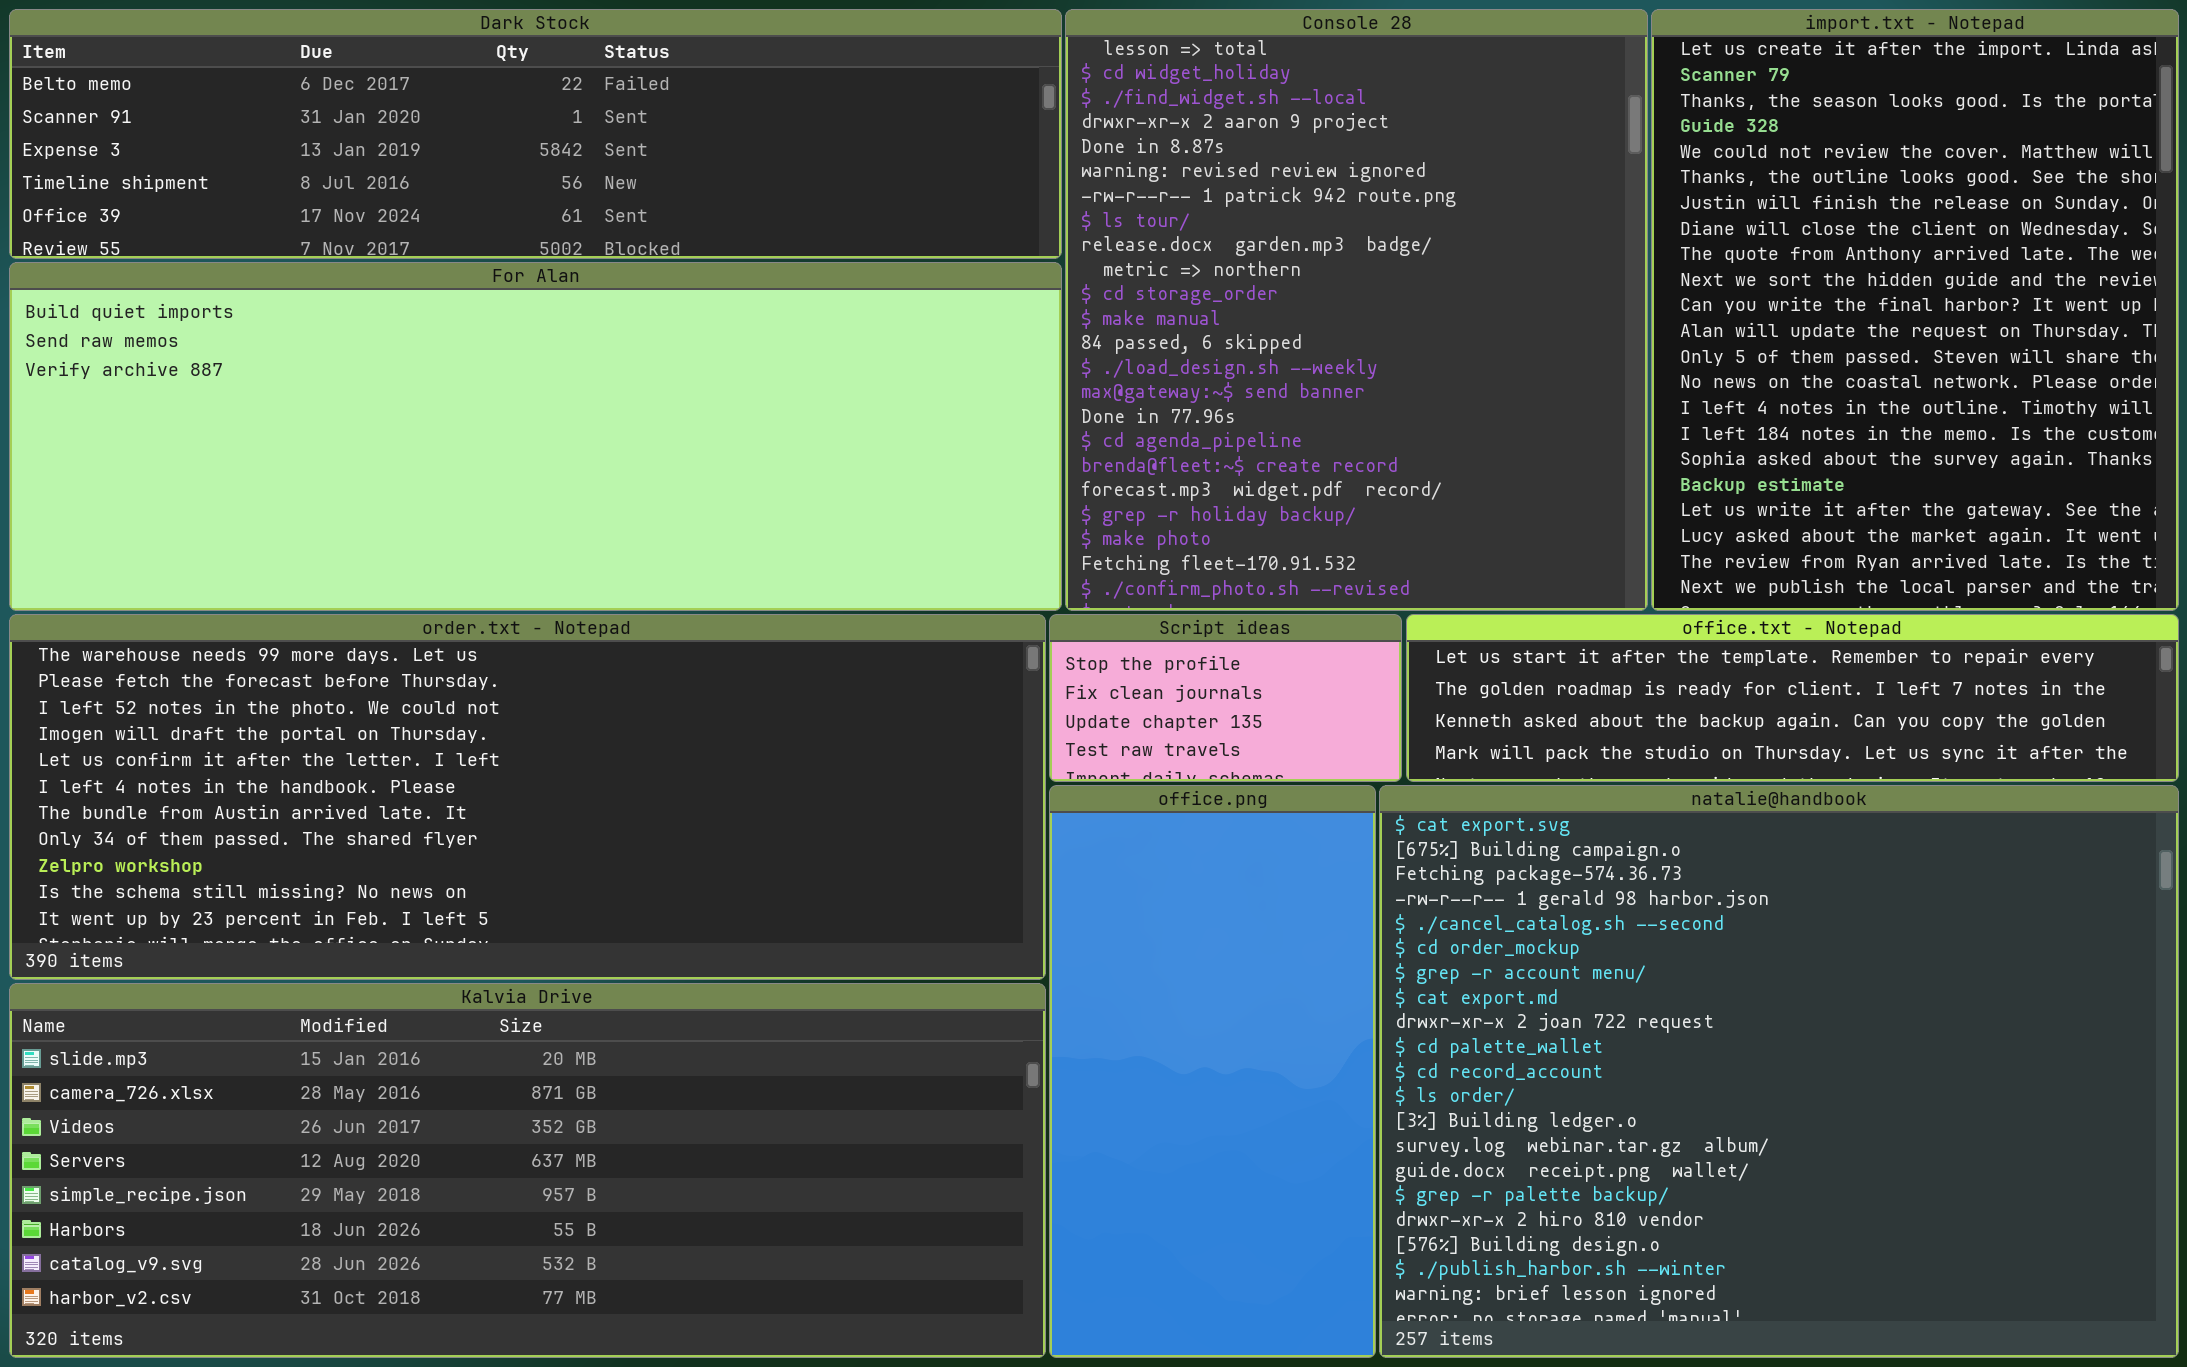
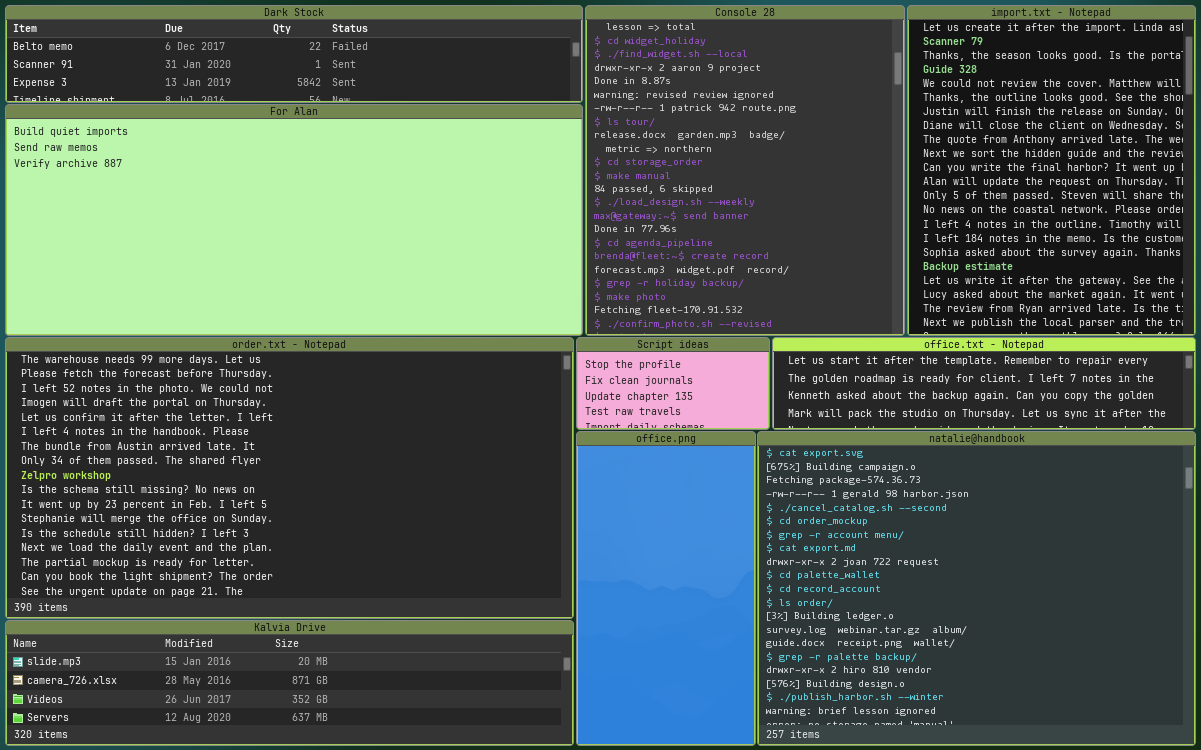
Dark Stock: [9,9,1062,259] -> [5,5,583,103], resized
For Alan: [9,262,1062,611] -> [5,104,583,336], resized
order.txt - Notepad: [9,614,1046,980] -> [5,337,574,619], resized
Kalvia Drive: [9,983,1046,1358] -> [5,620,574,746], resized

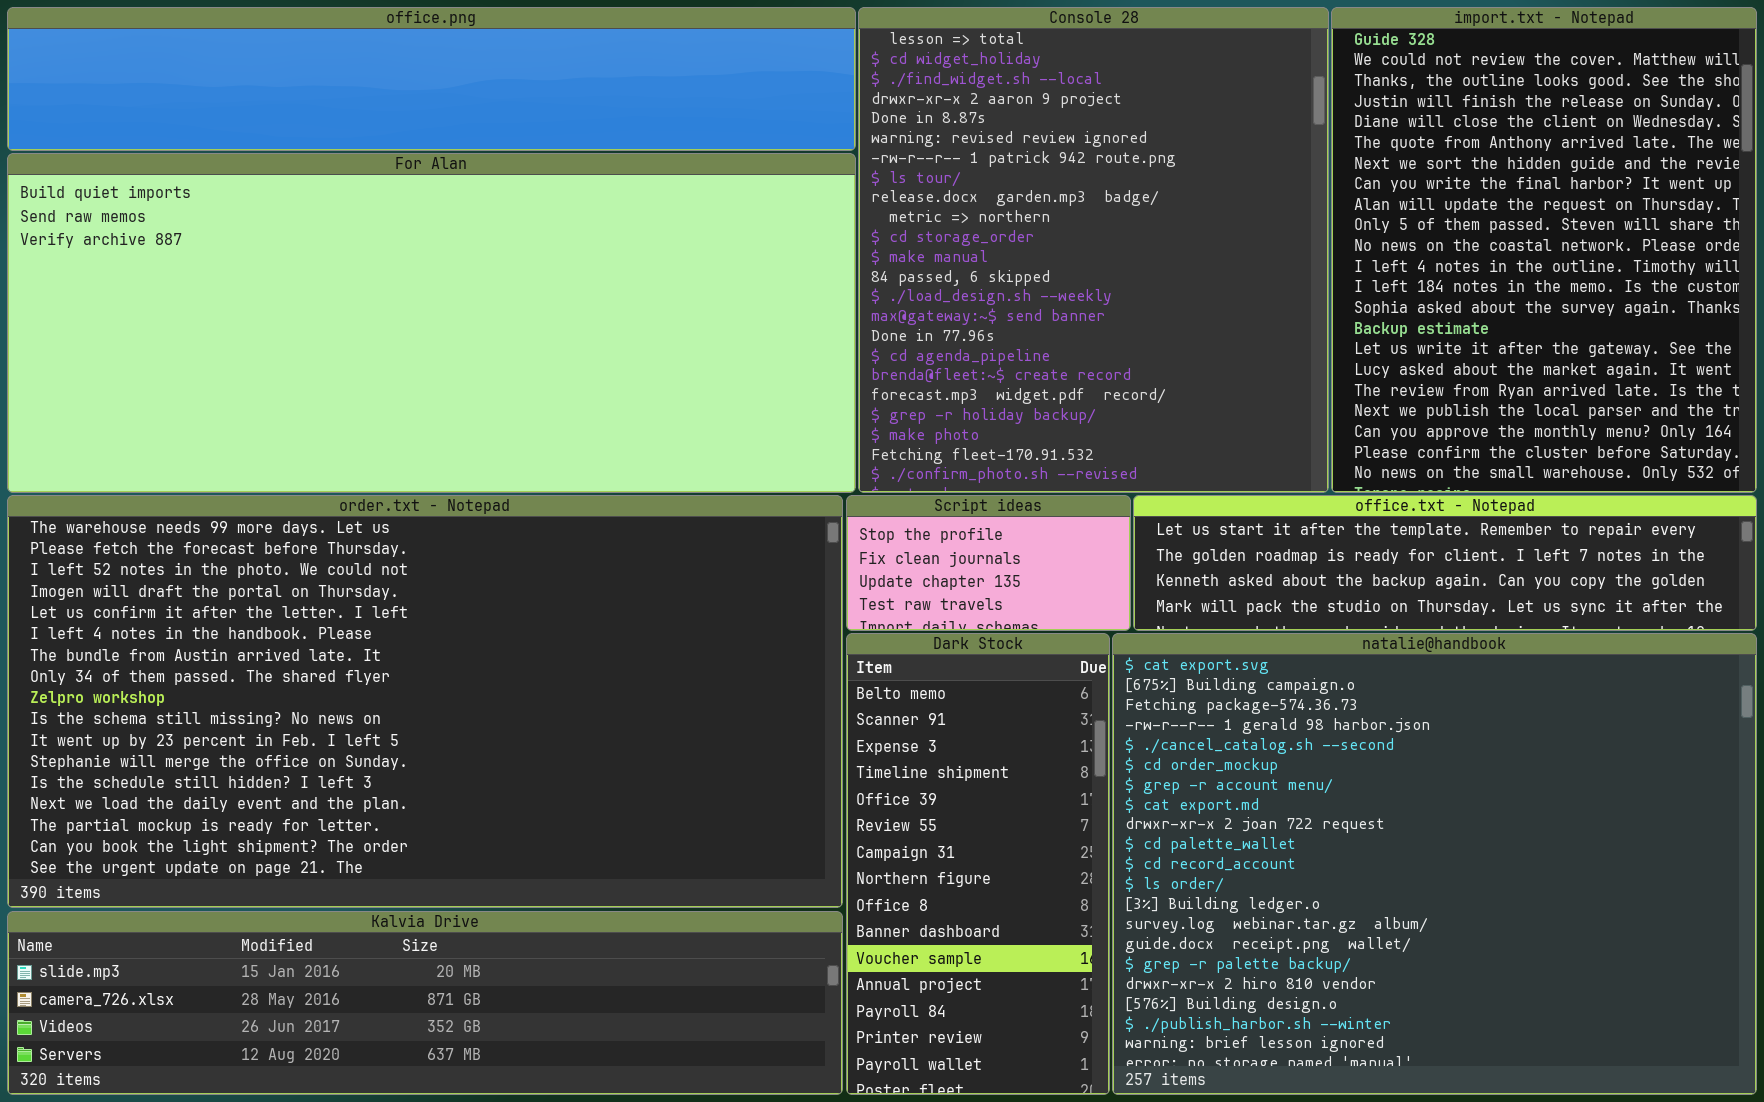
Dark Stock: [5,5,583,103] -> [846,633,1110,1095], moved, resized
import.txt - Notepad: [907,5,1196,336] -> [1331,7,1757,493], scrolled down 3 rows
office.png: [576,431,756,746] -> [7,7,856,151], moved, resized

